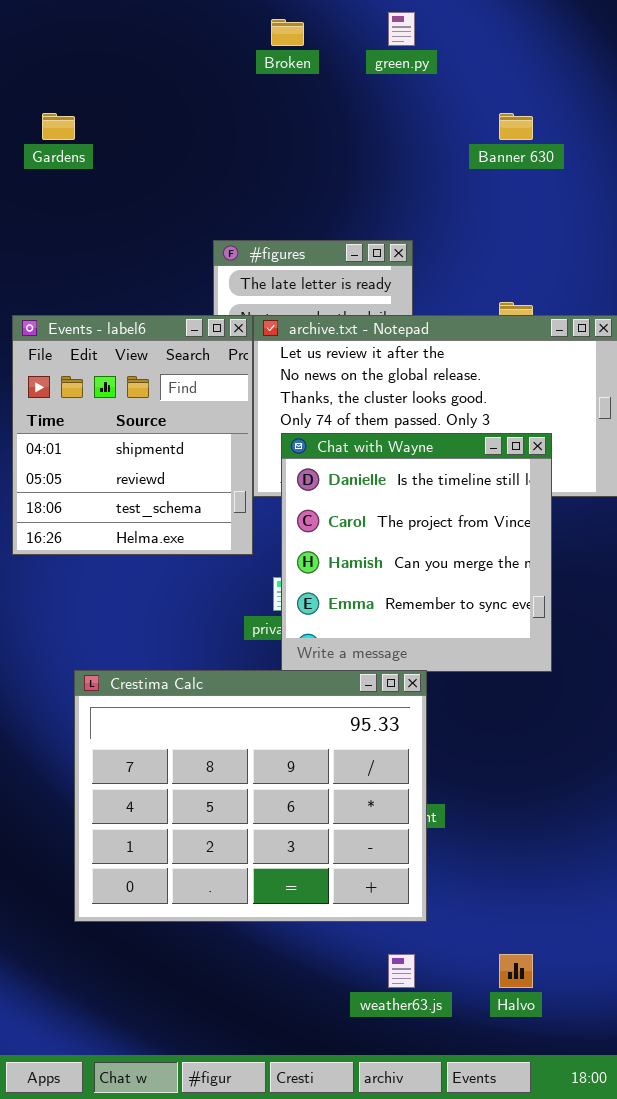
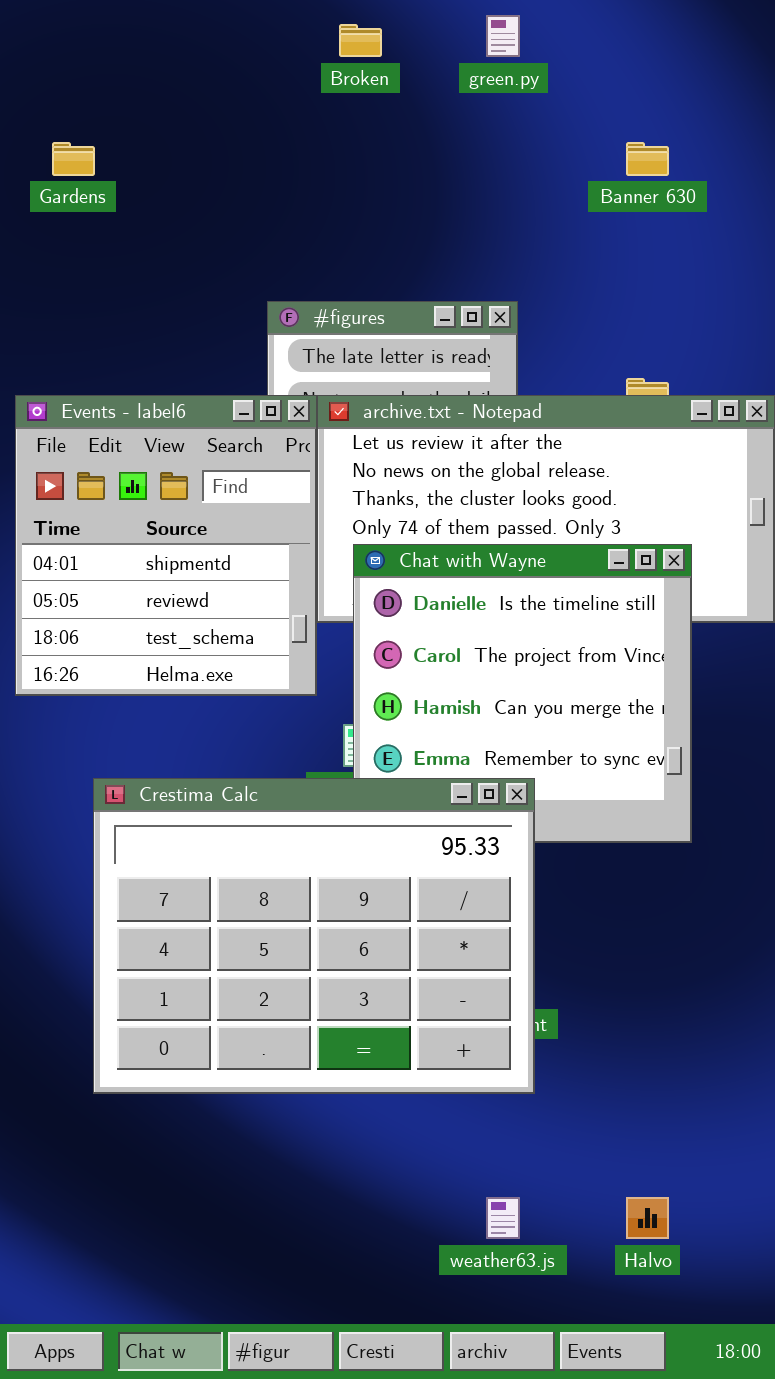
Crestima Calc: [74,670,427,922] -> [93,778,535,1094], moved

